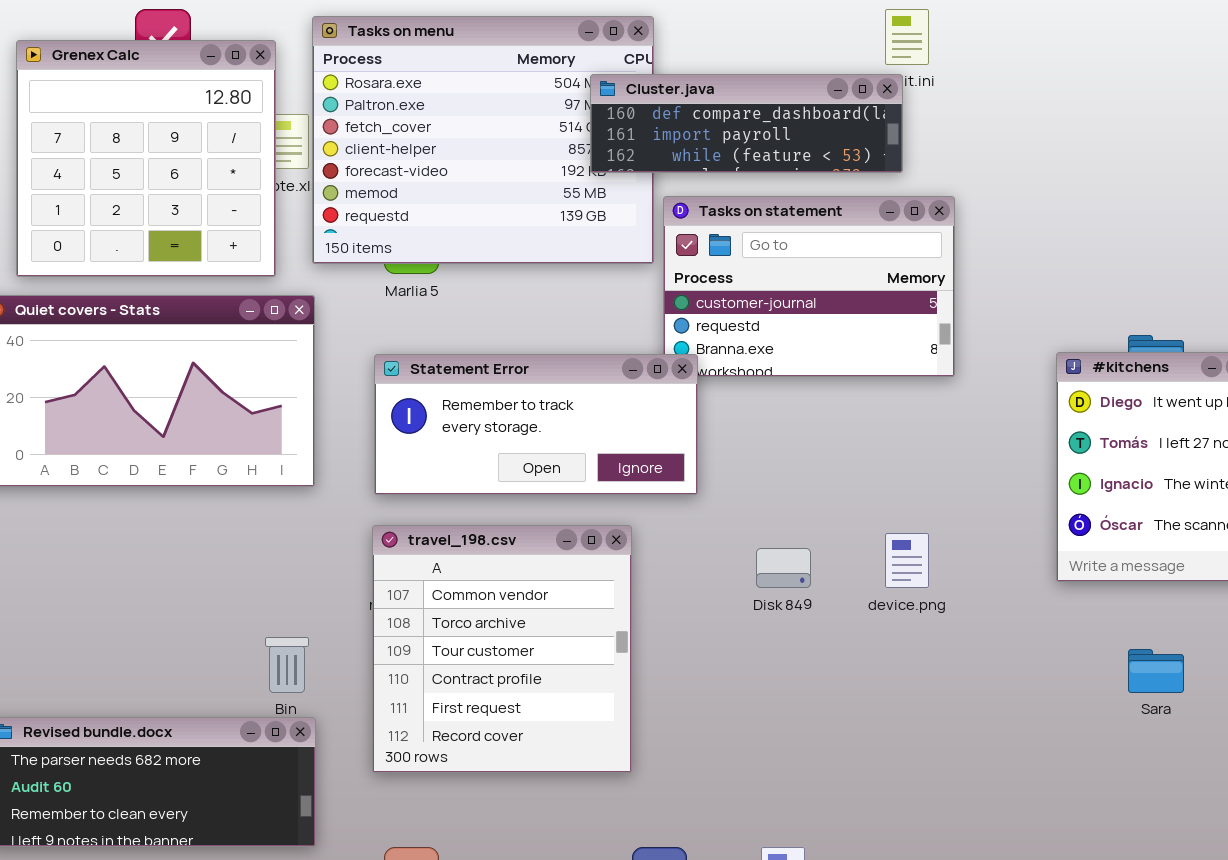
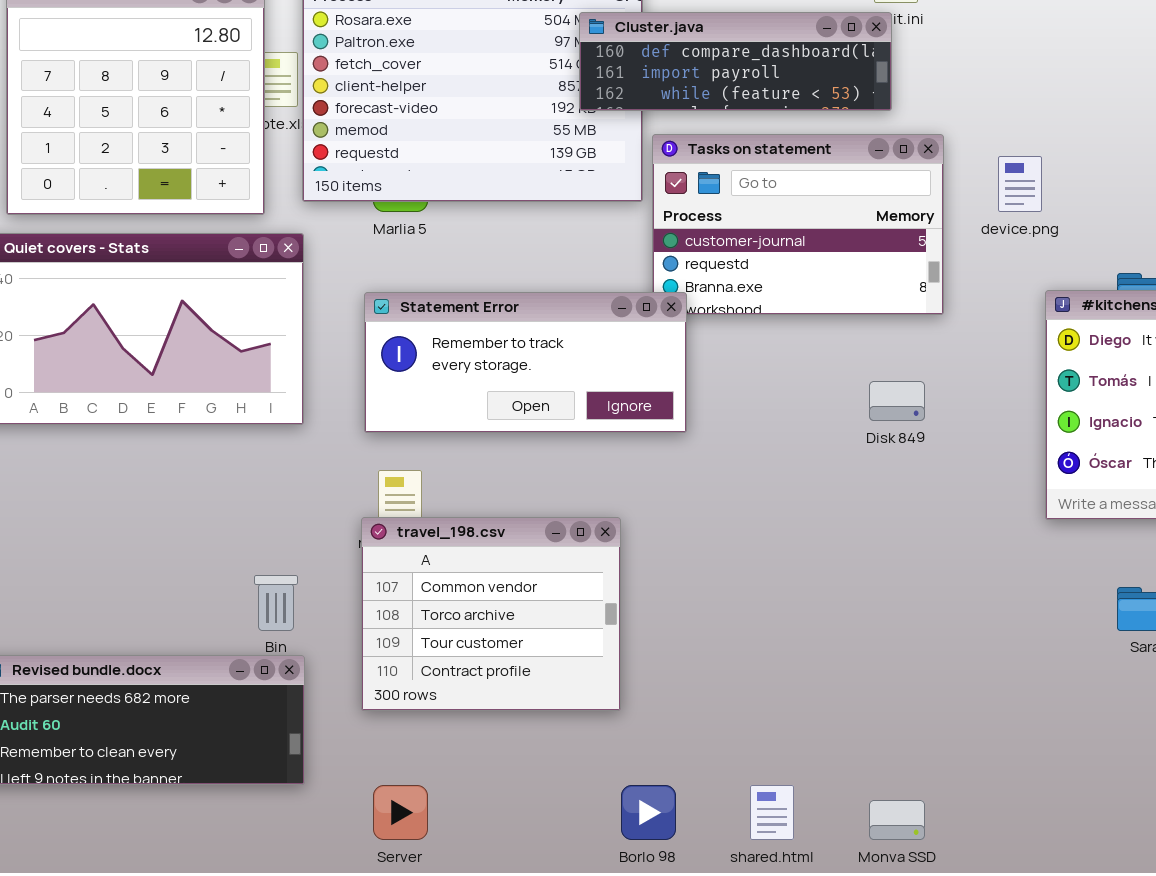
travel_198.csv: [372,525,632,773] -> [361,517,621,711], resized
device.png: [885,533,929,588] -> [998,156,1042,212], moved
Disk 849: [756,548,811,588] -> [869,381,925,421], moved

